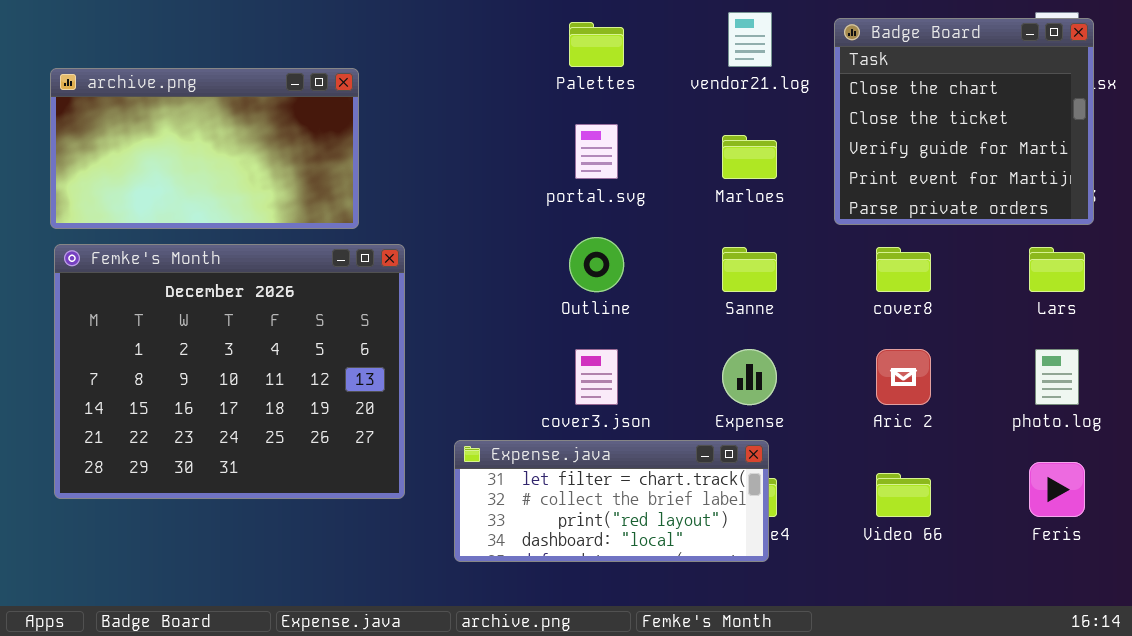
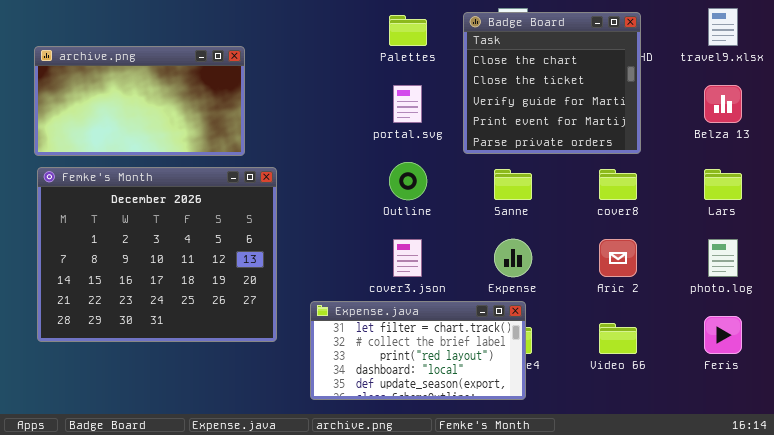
Badge Board: [834,18,1094,225] -> [463,12,641,154], moved
Expense.java: [454,440,769,562] -> [310,301,526,400], resized

